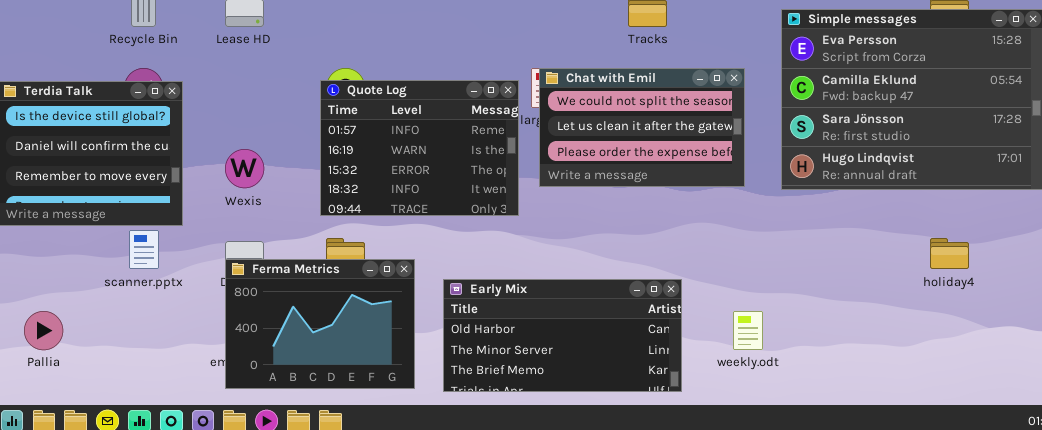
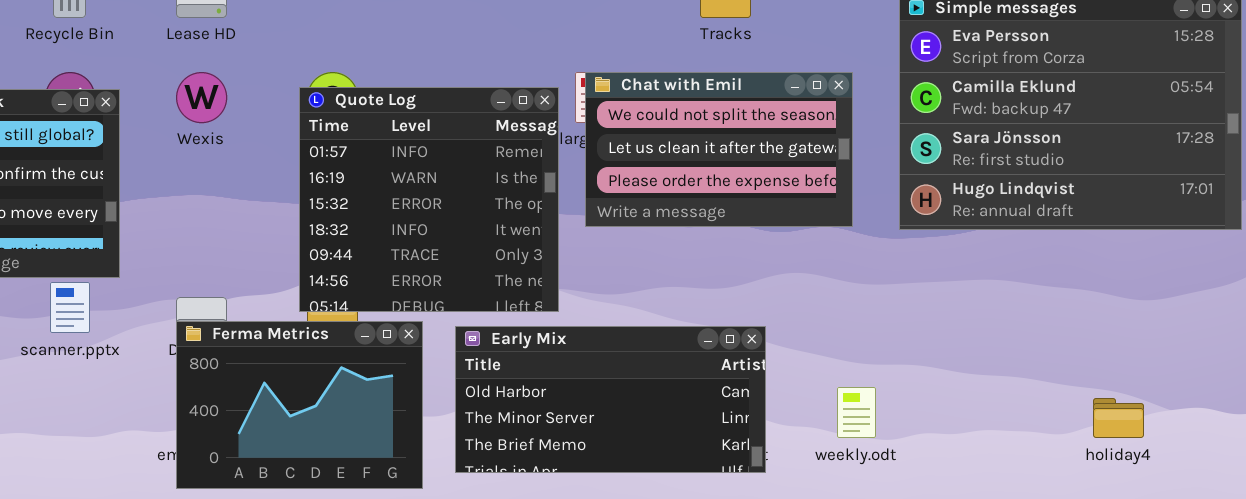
Quote Log: [320,80,519,216] -> [299,87,559,312], resized
Wexis: [225,149,264,188] -> [176,72,227,123], moved
holiday4: [930,238,969,269] -> [1093,398,1144,438], moved
Early Mix: [443,279,682,392] -> [455,326,766,473], moved

